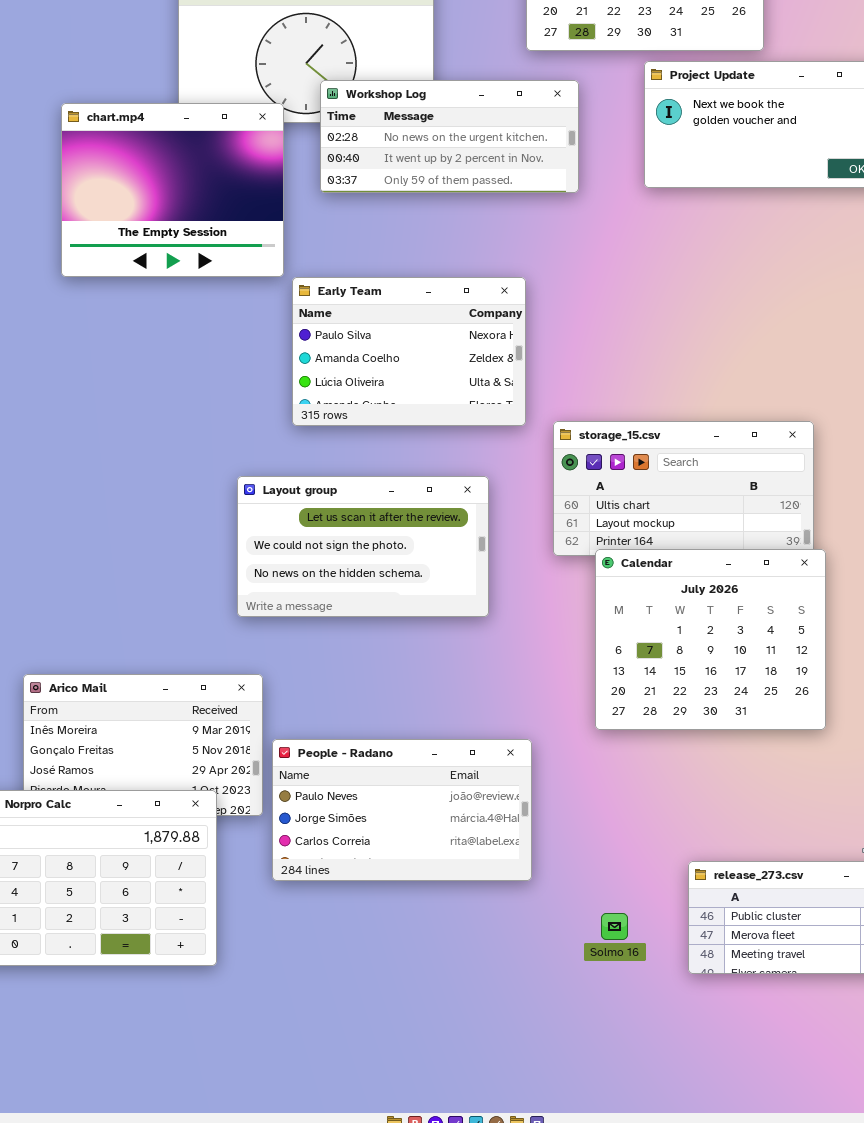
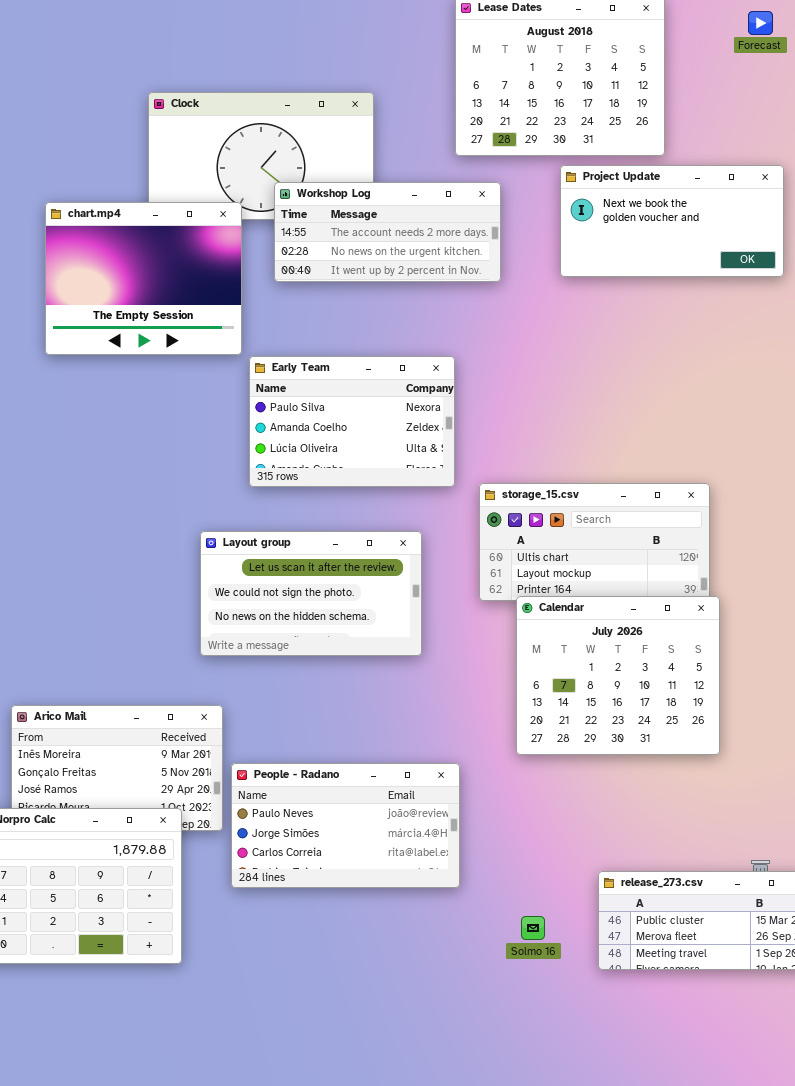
Workshop Log: [320,80,579,193] -> [274,182,501,282], scrolled up 1 row

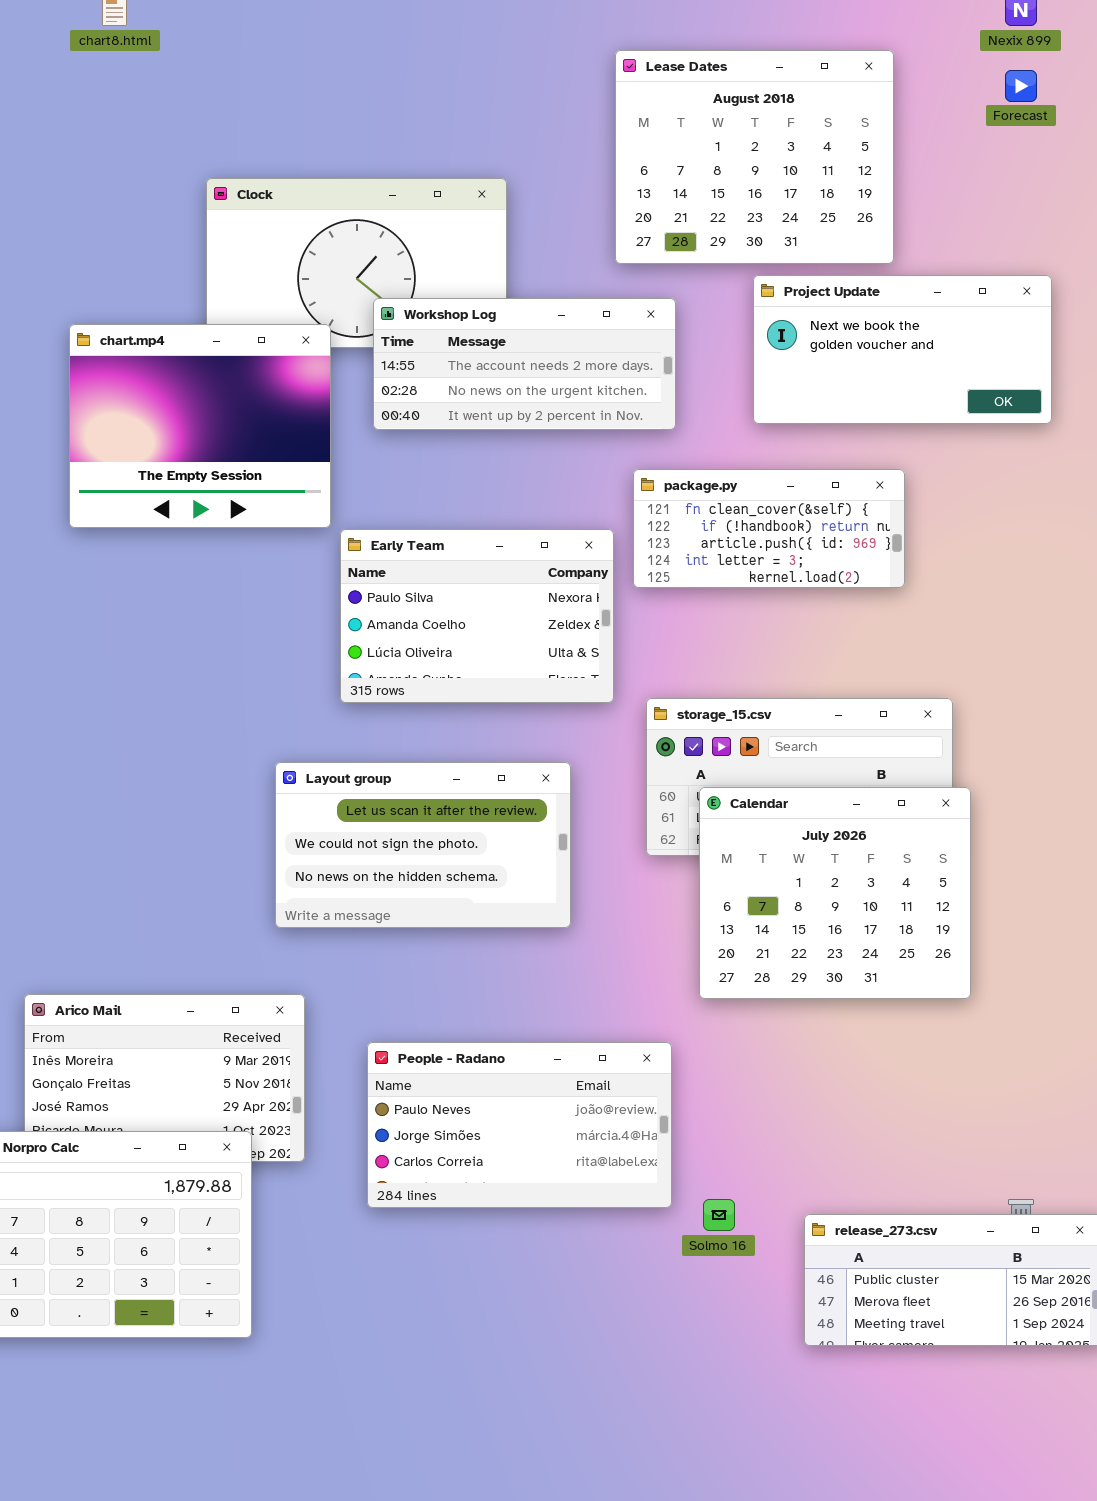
package.py: none -> [633,469,905,588], opened
Calendar: [516,596,720,755] -> [699,787,971,999], moved
People - Radano: [231,763,460,888] -> [367,1042,672,1208], moved
Solmo 16: [521,916,545,940] -> [703,1199,735,1231], moved

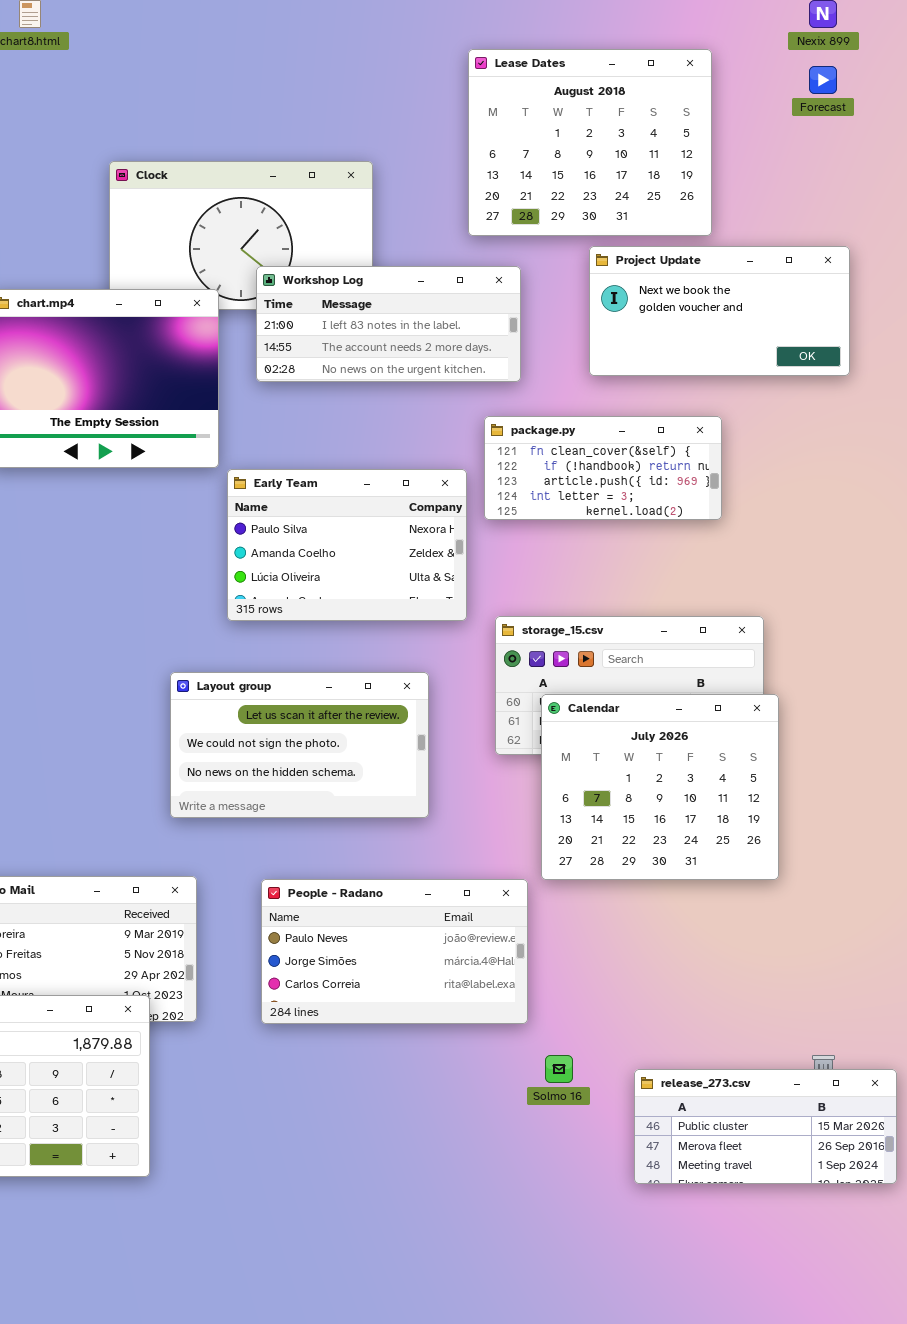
Workshop Log: [373,298,676,430] -> [256,266,521,382], scrolled up 1 row
People - Radano: [367,1042,672,1208] -> [261,879,528,1024], moved

